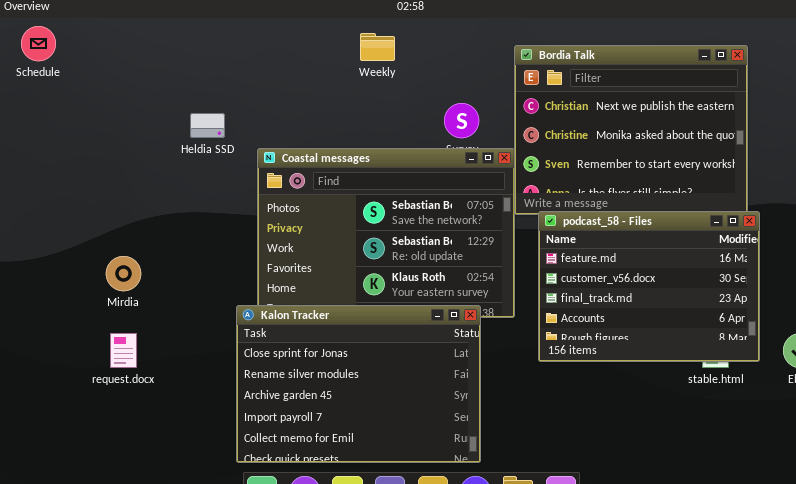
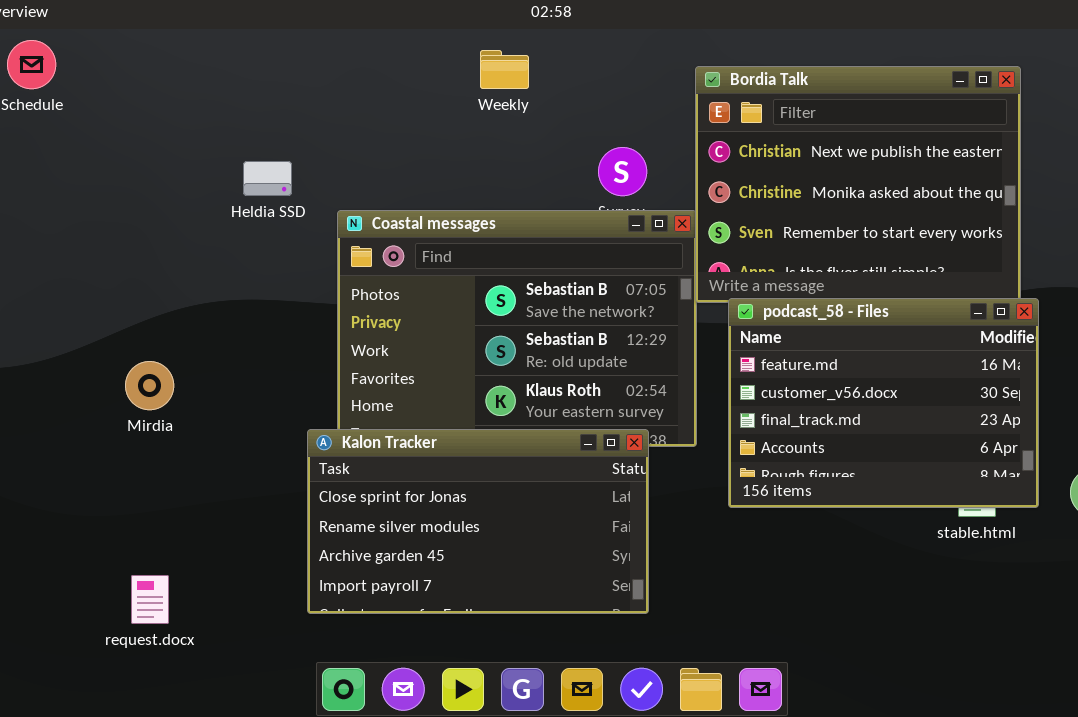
Kalon Tracker: [236,305,481,463] -> [307,429,649,614], resized
request.docx: [110,333,137,368] -> [131,575,169,624], moved

